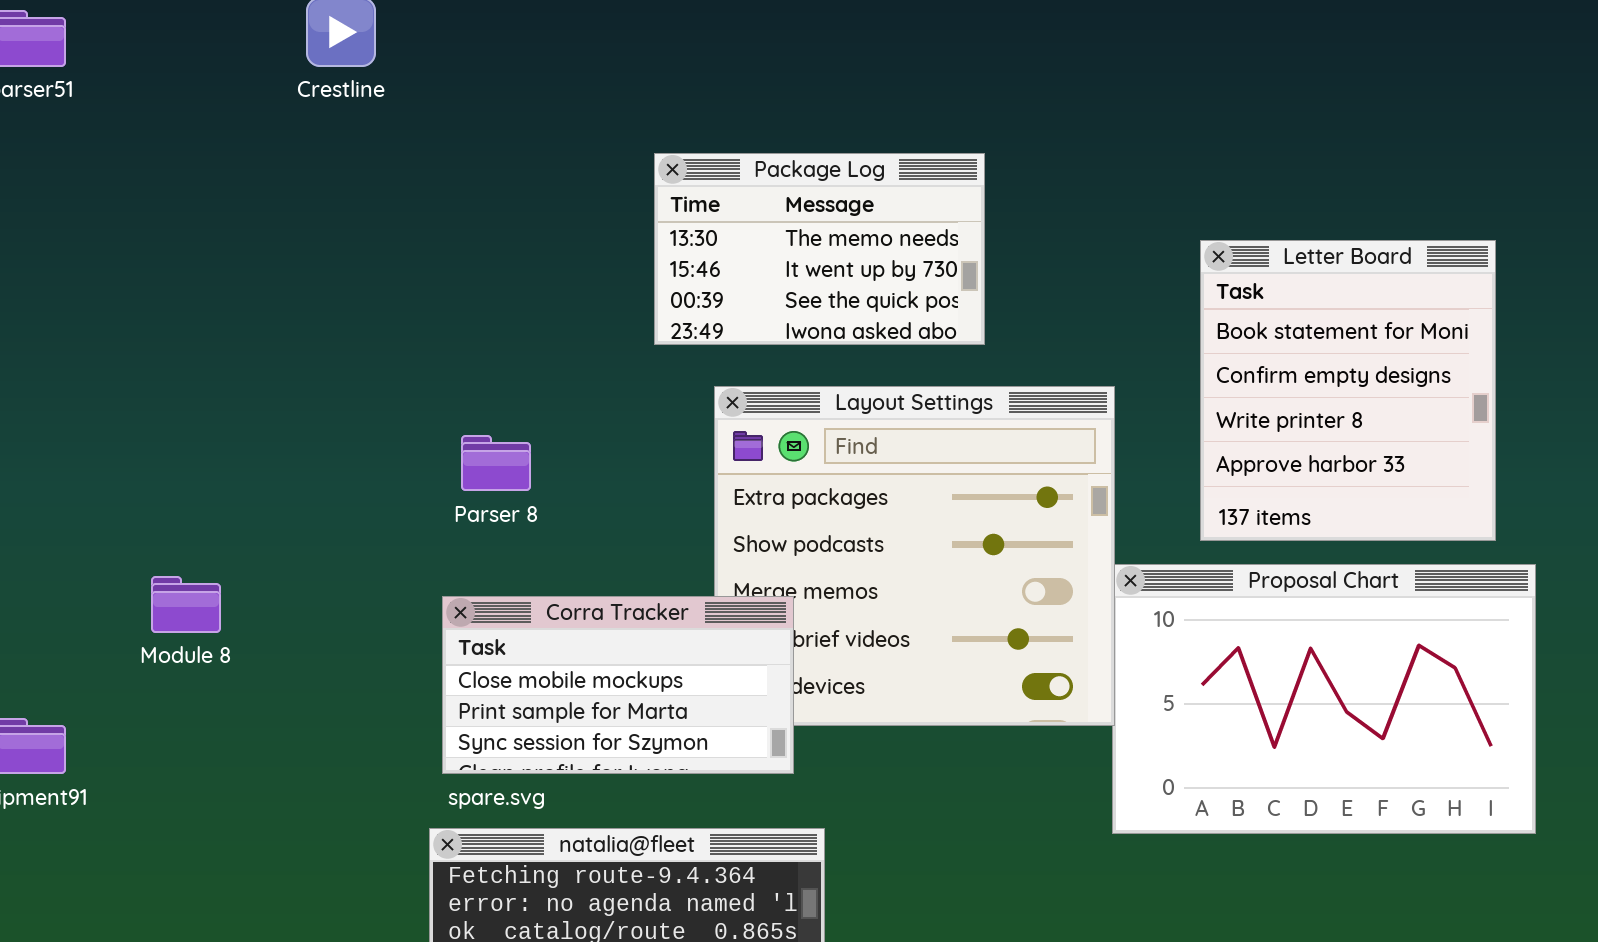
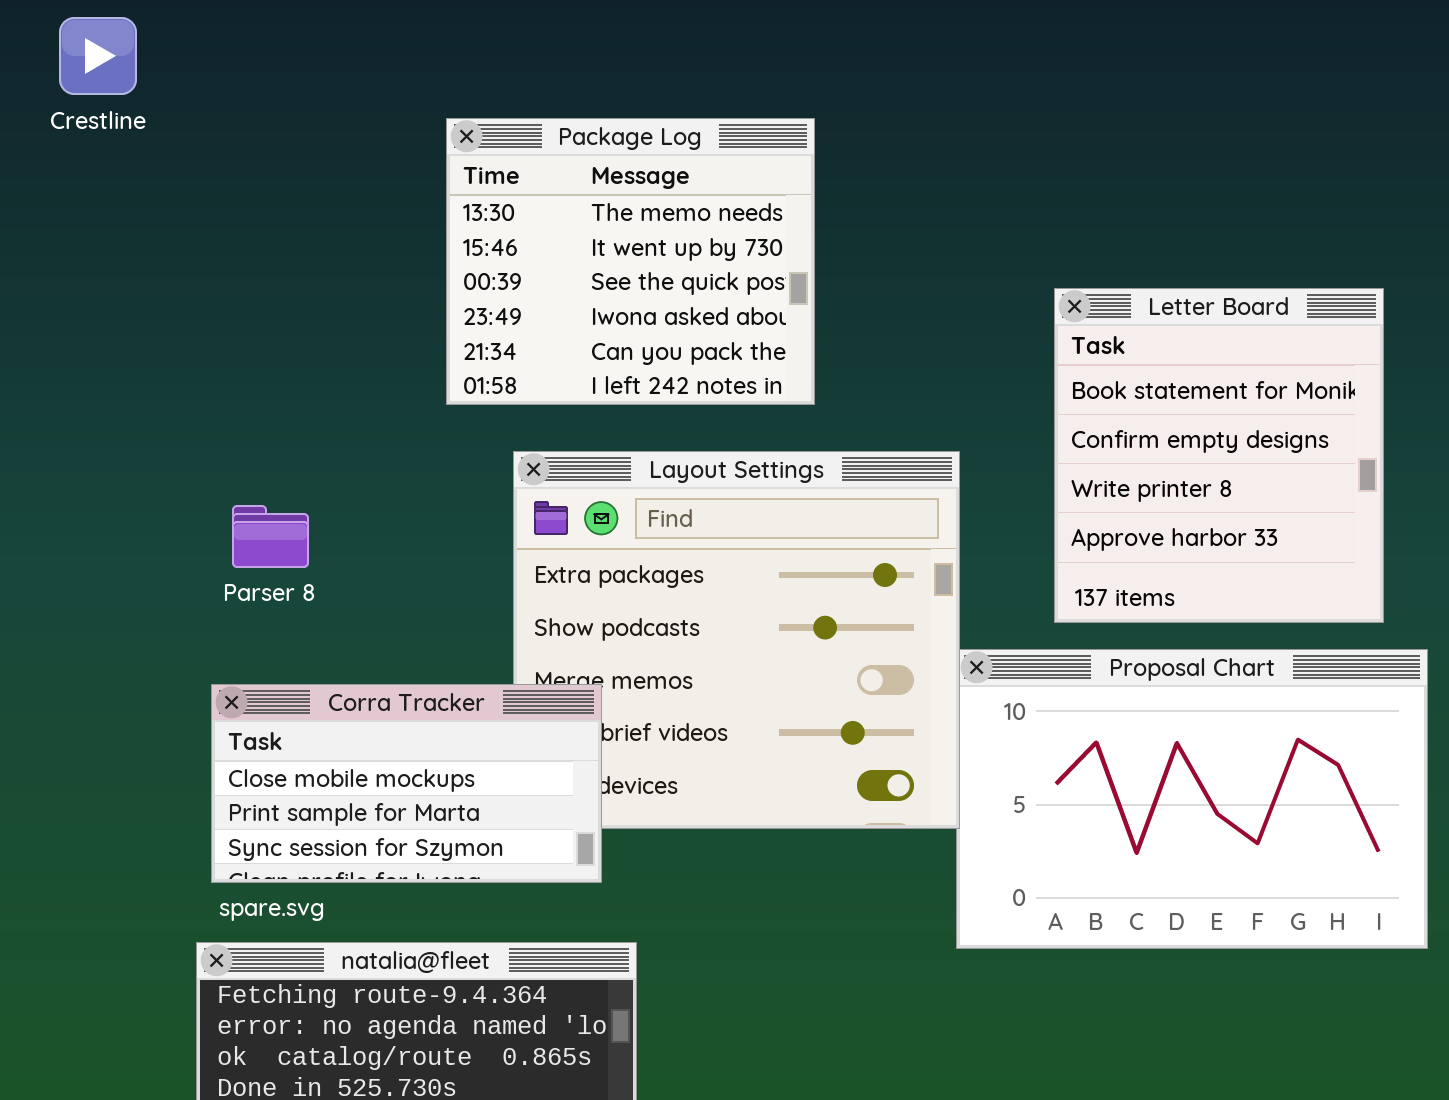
Package Log: [654,153,985,345] -> [446,118,815,405], resized

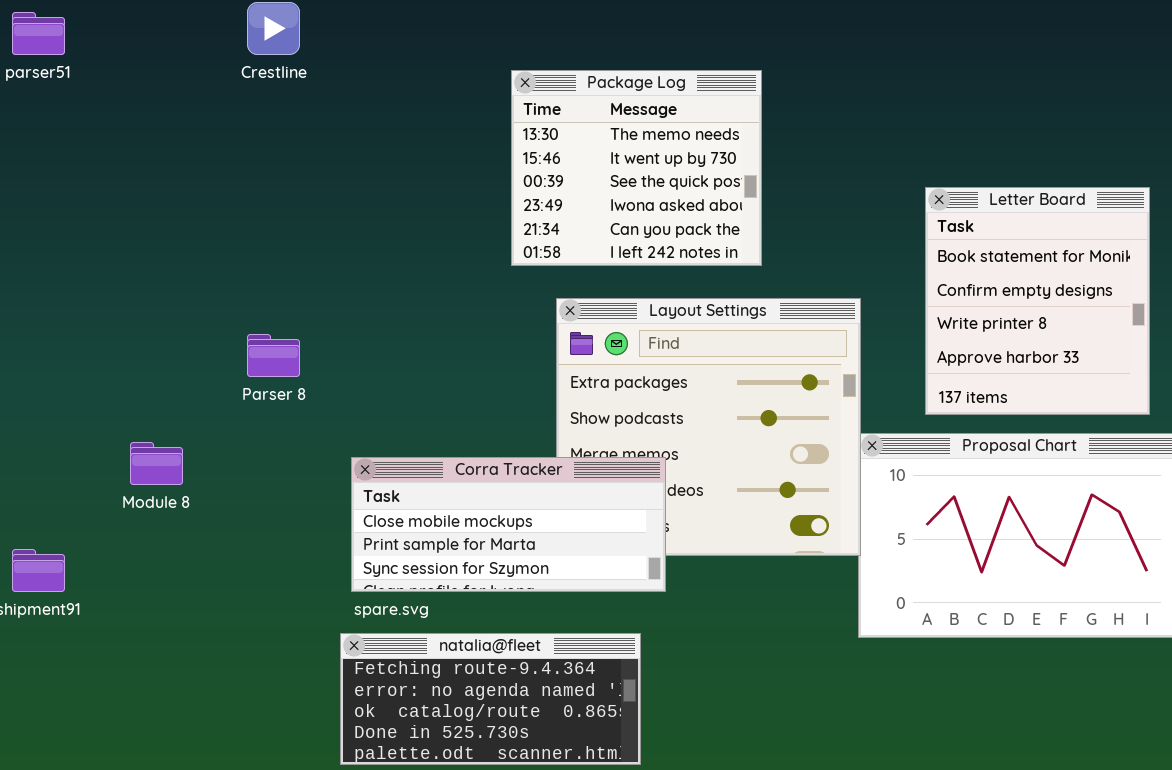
Parser 8: [232,505,309,568] -> [247,334,300,377], moved
Corra Tracker: [211,684,602,883] -> [351,457,666,592], resized

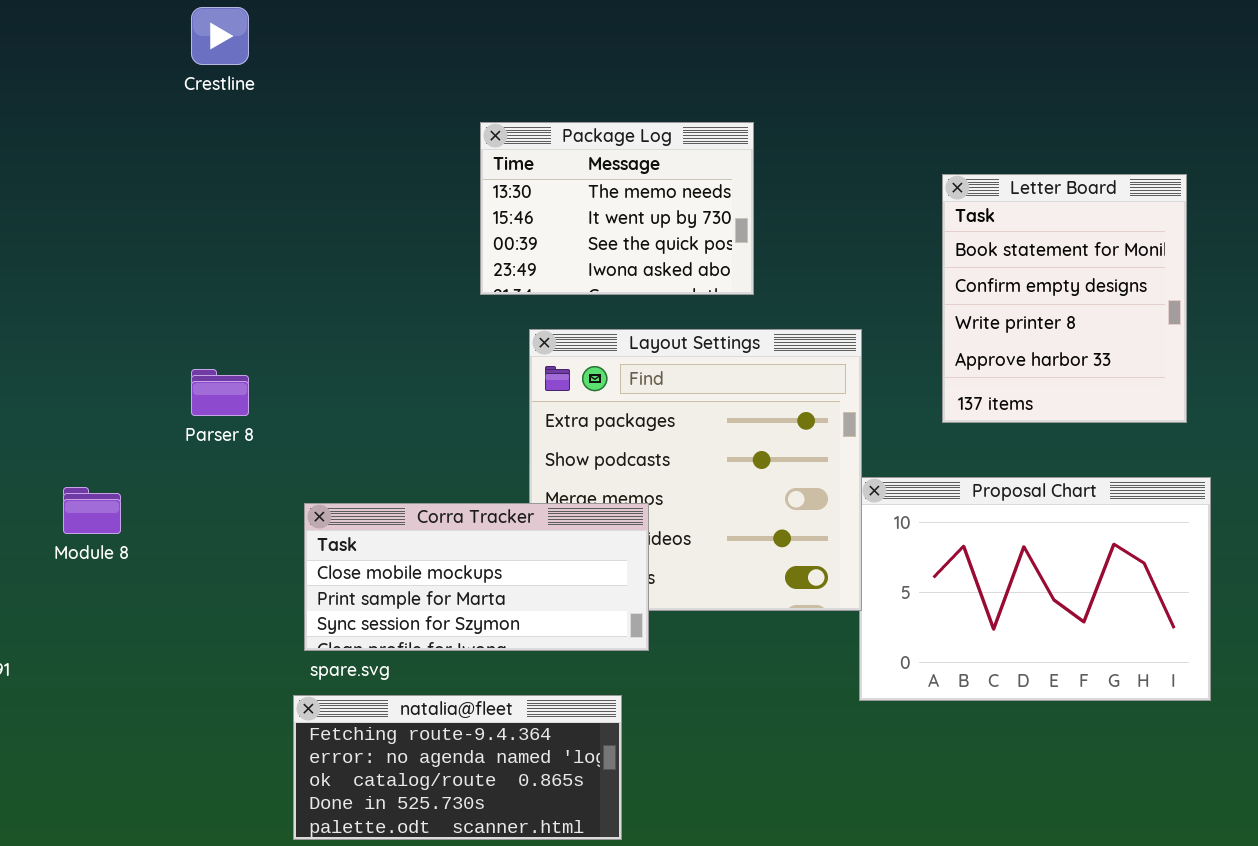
Package Log: [511,70,762,266] -> [480,122,754,295], resized
Letter Board: [925,187,1150,415] -> [942,174,1187,423], moved

